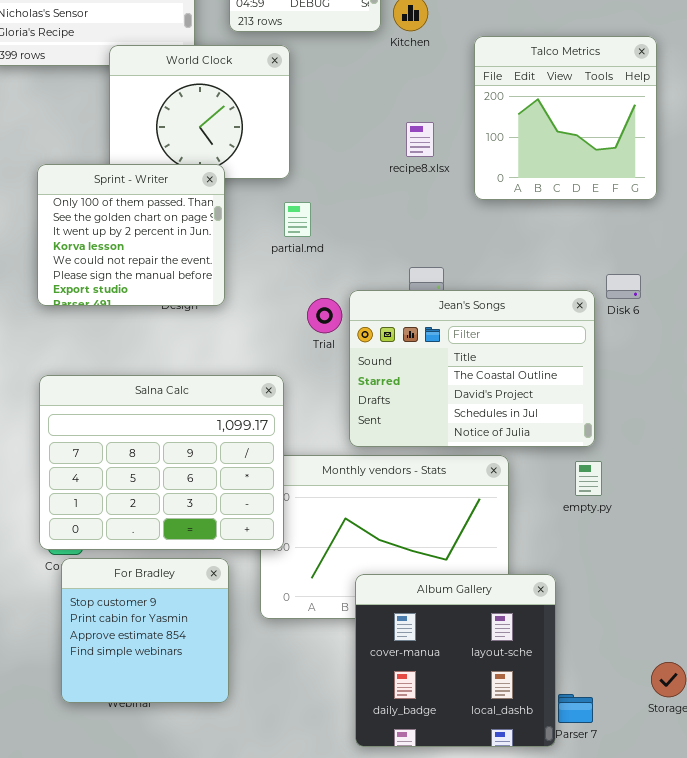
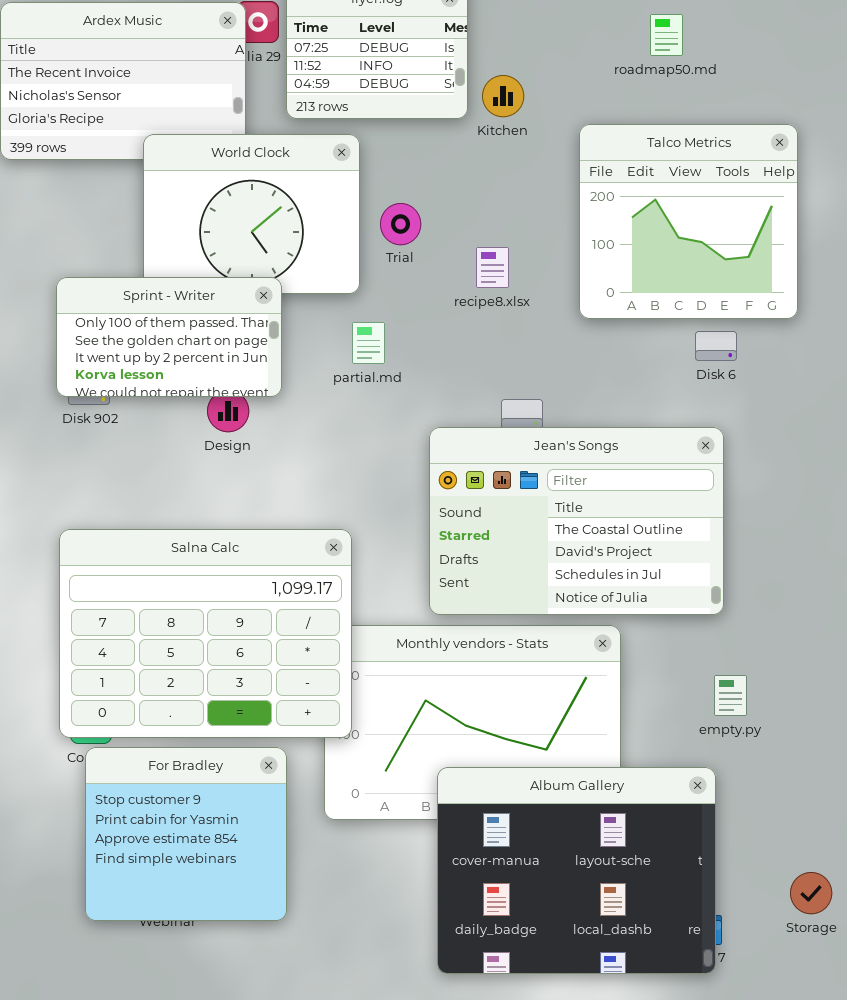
recipe8.xlsx: [406,122,434,157] -> [476,247,509,288], moved
Sprint - Writer: [37,164,225,306] -> [56,277,282,397], resized
Disk 6: [606,274,641,299] -> [695,331,737,361], moved
Trial: [307,298,342,333] -> [380,203,421,245], moved
empty.py: [575,461,602,496] -> [714,675,747,716], moved
Album Gallery: [355,574,556,747] -> [437,767,716,974], resized

